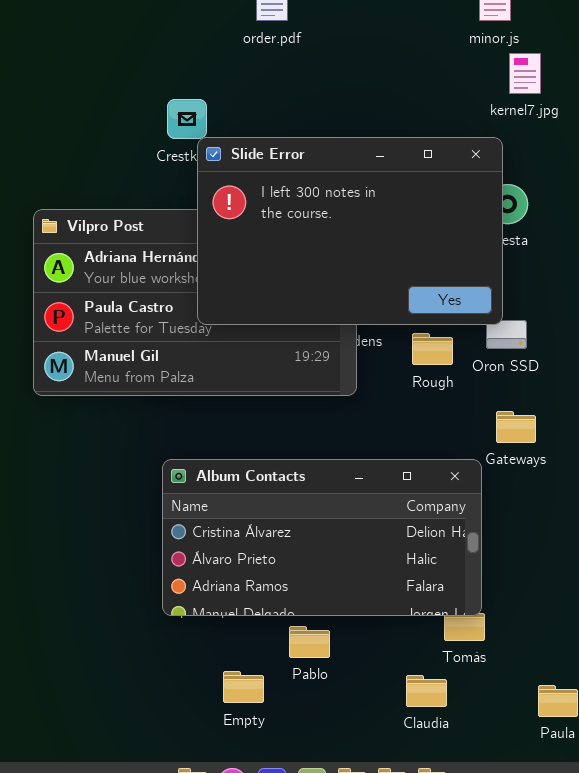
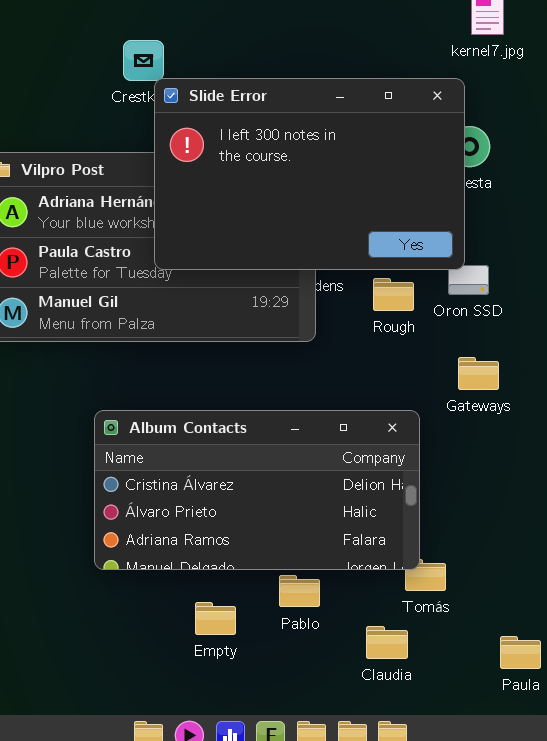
Album Contacts: [162,459,482,616] -> [94,410,420,570], moved
Pablo: [289,626,330,658] -> [279,575,320,607], moved
Empty: [223,671,264,703] -> [195,602,236,635], moved

